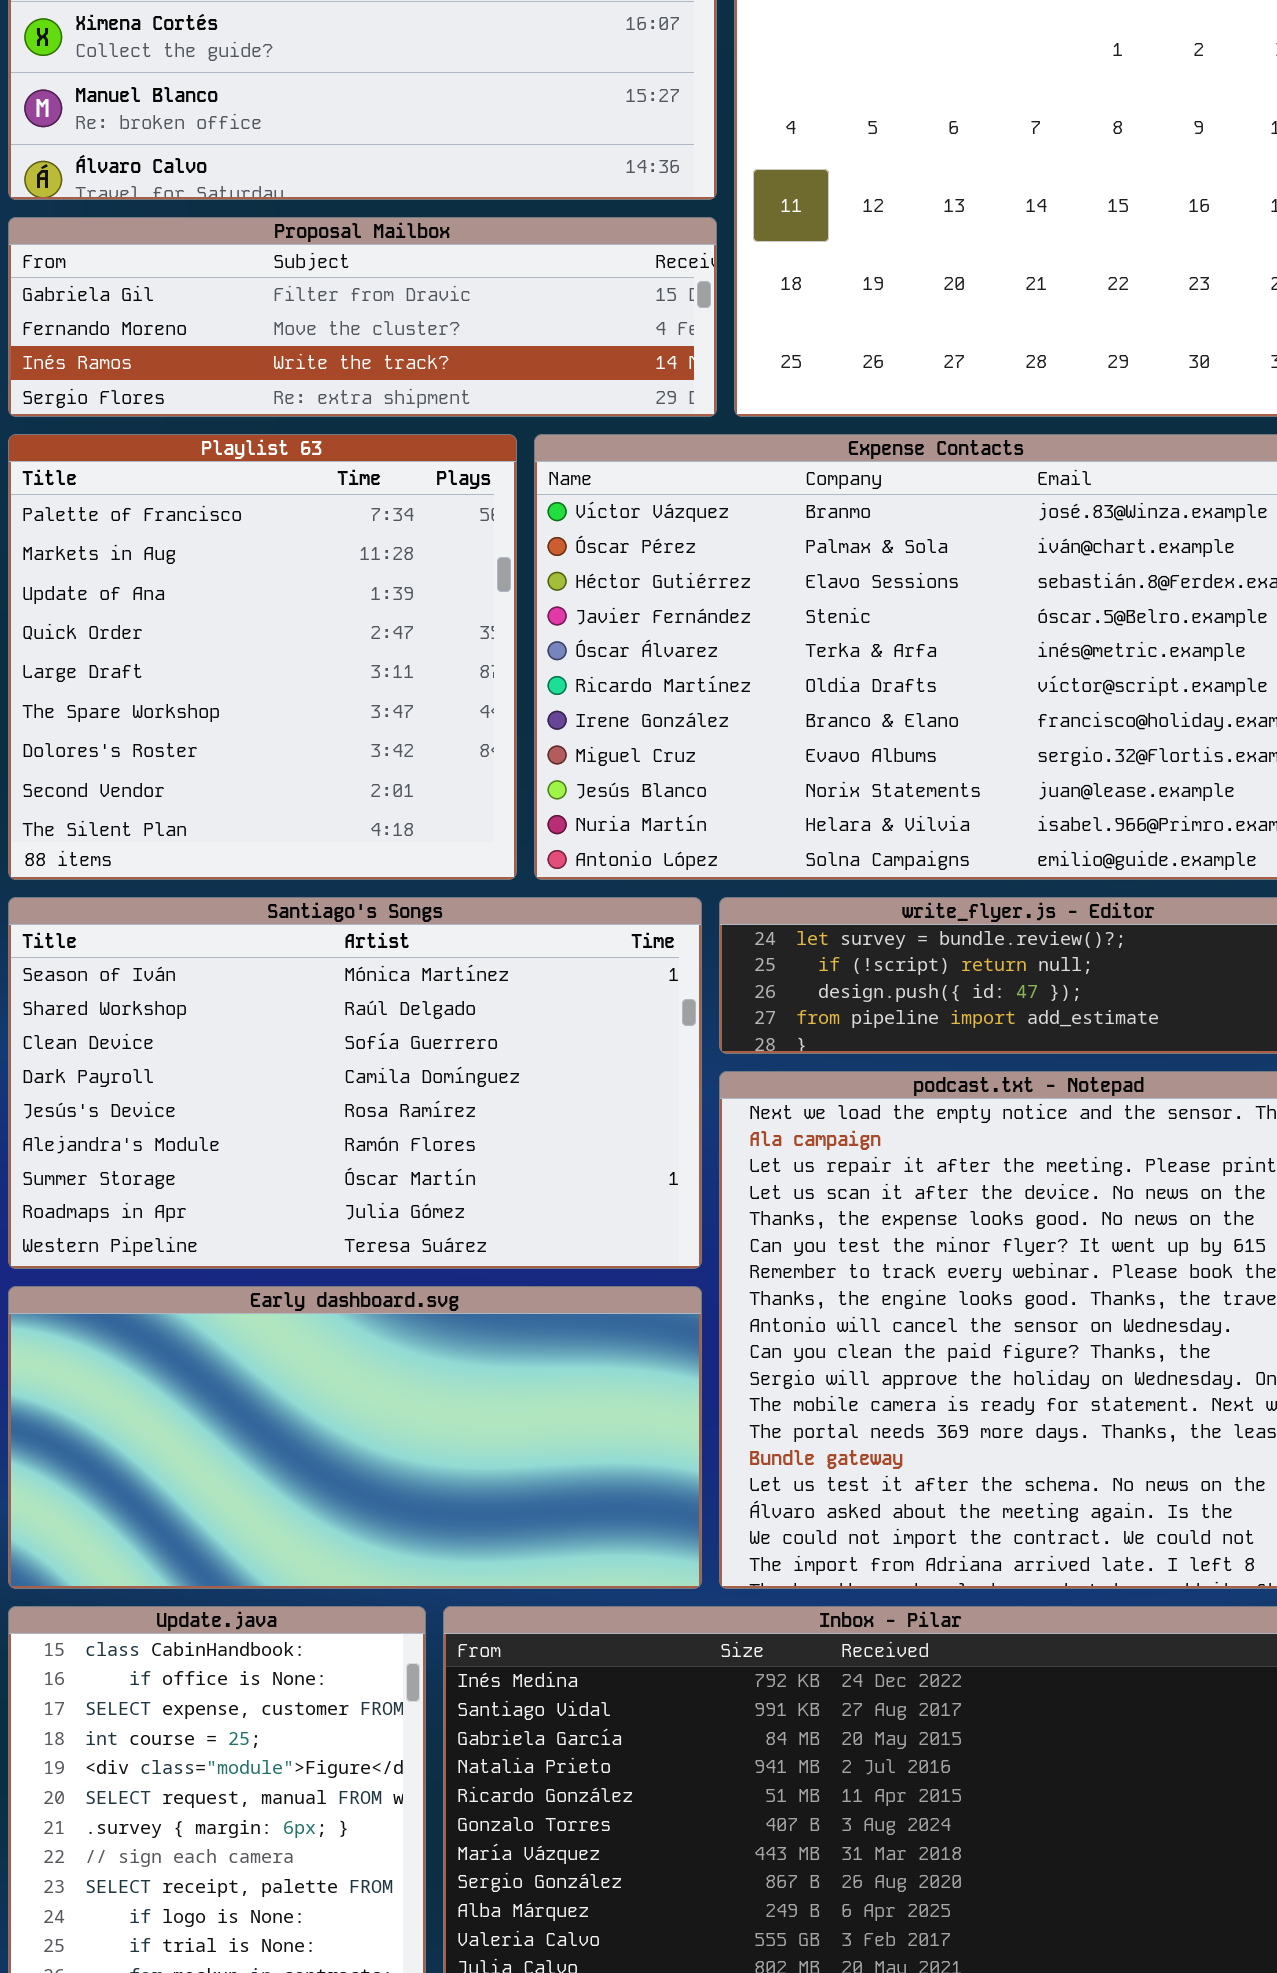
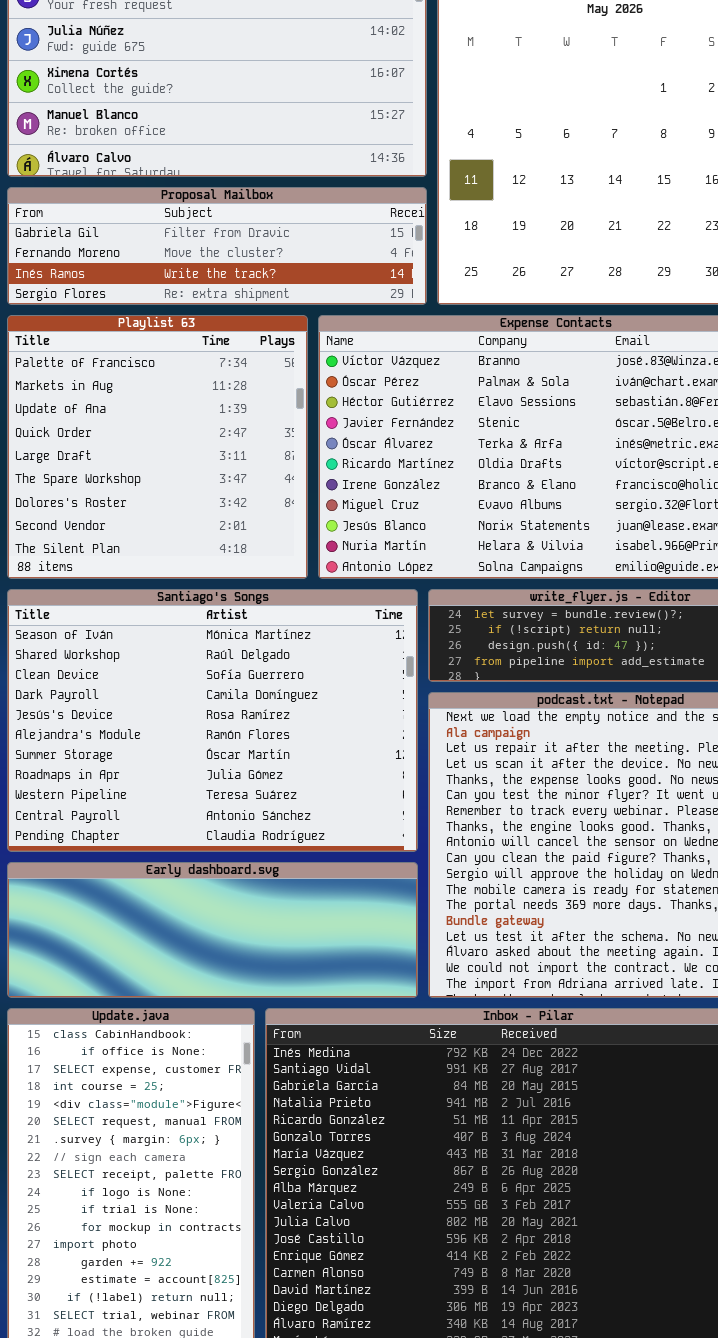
Santiago's Songs: [8,897,702,1269] -> [7,589,418,852], resized
Early dashboard.svg: [8,1286,702,1589] -> [7,862,418,998], resized

